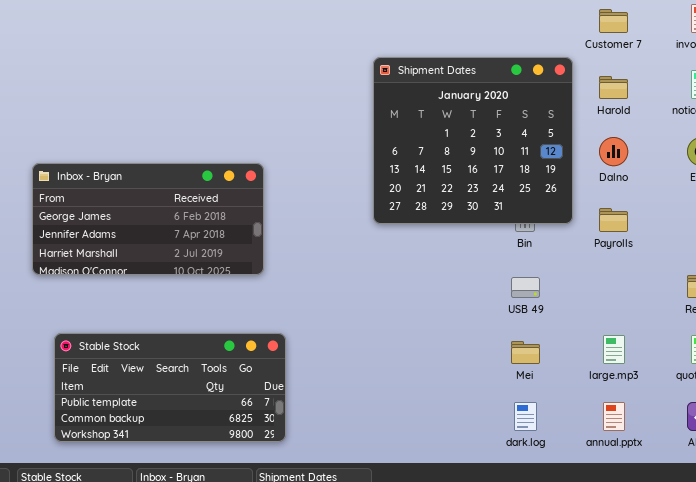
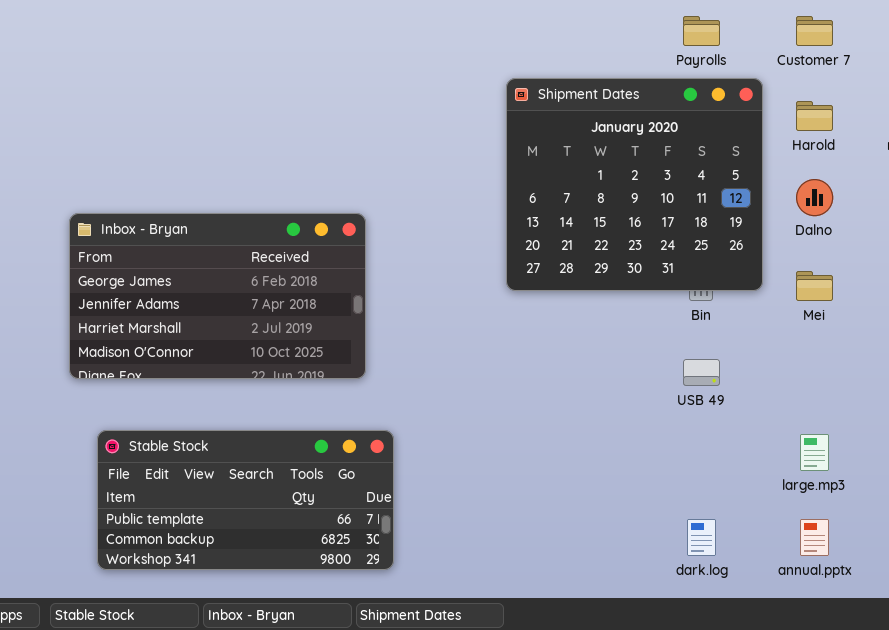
Inbox - Bryan: [32,163,264,275] -> [69,213,366,379], resized
Payrolls: [599,208,628,232] -> [683,16,720,46], moved
Mei: [511,341,540,364] -> [796,271,833,301], moved

